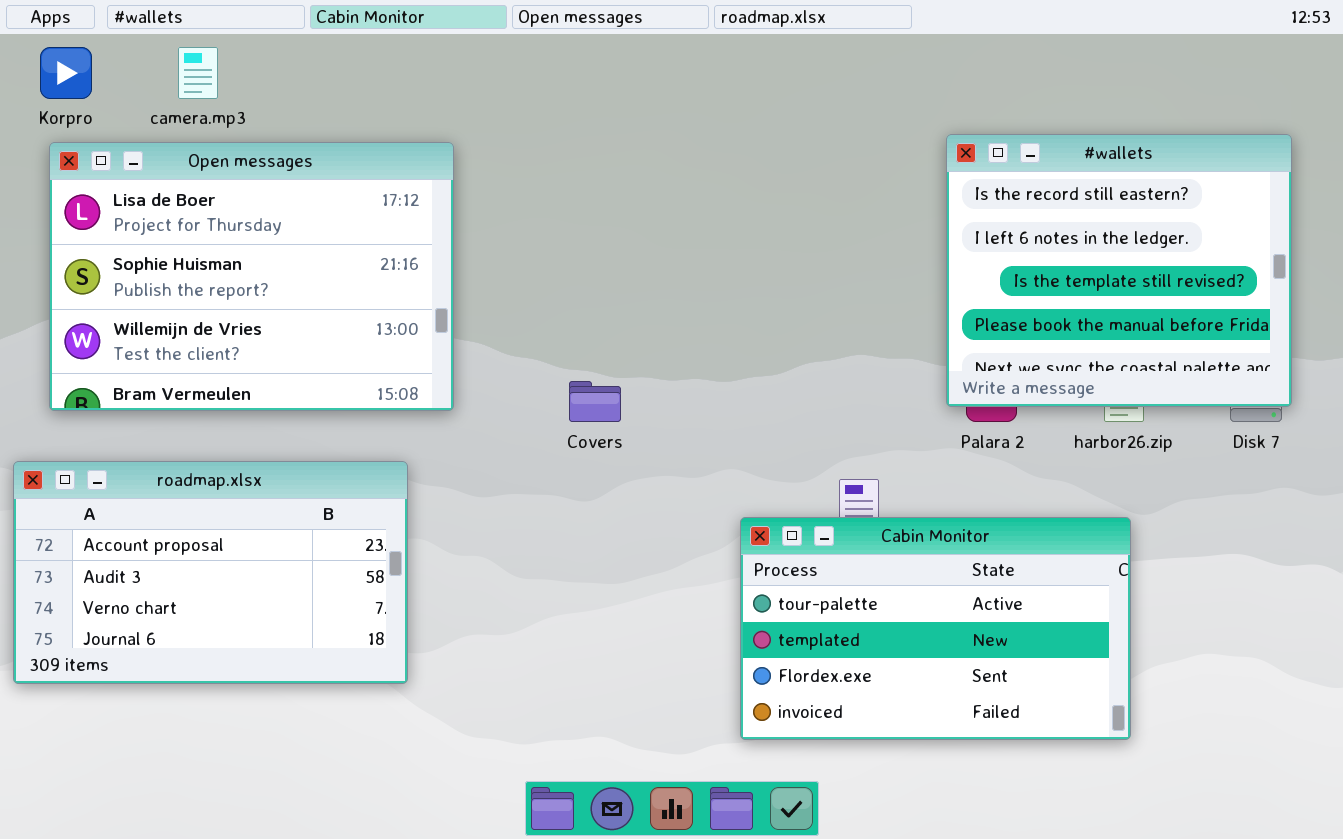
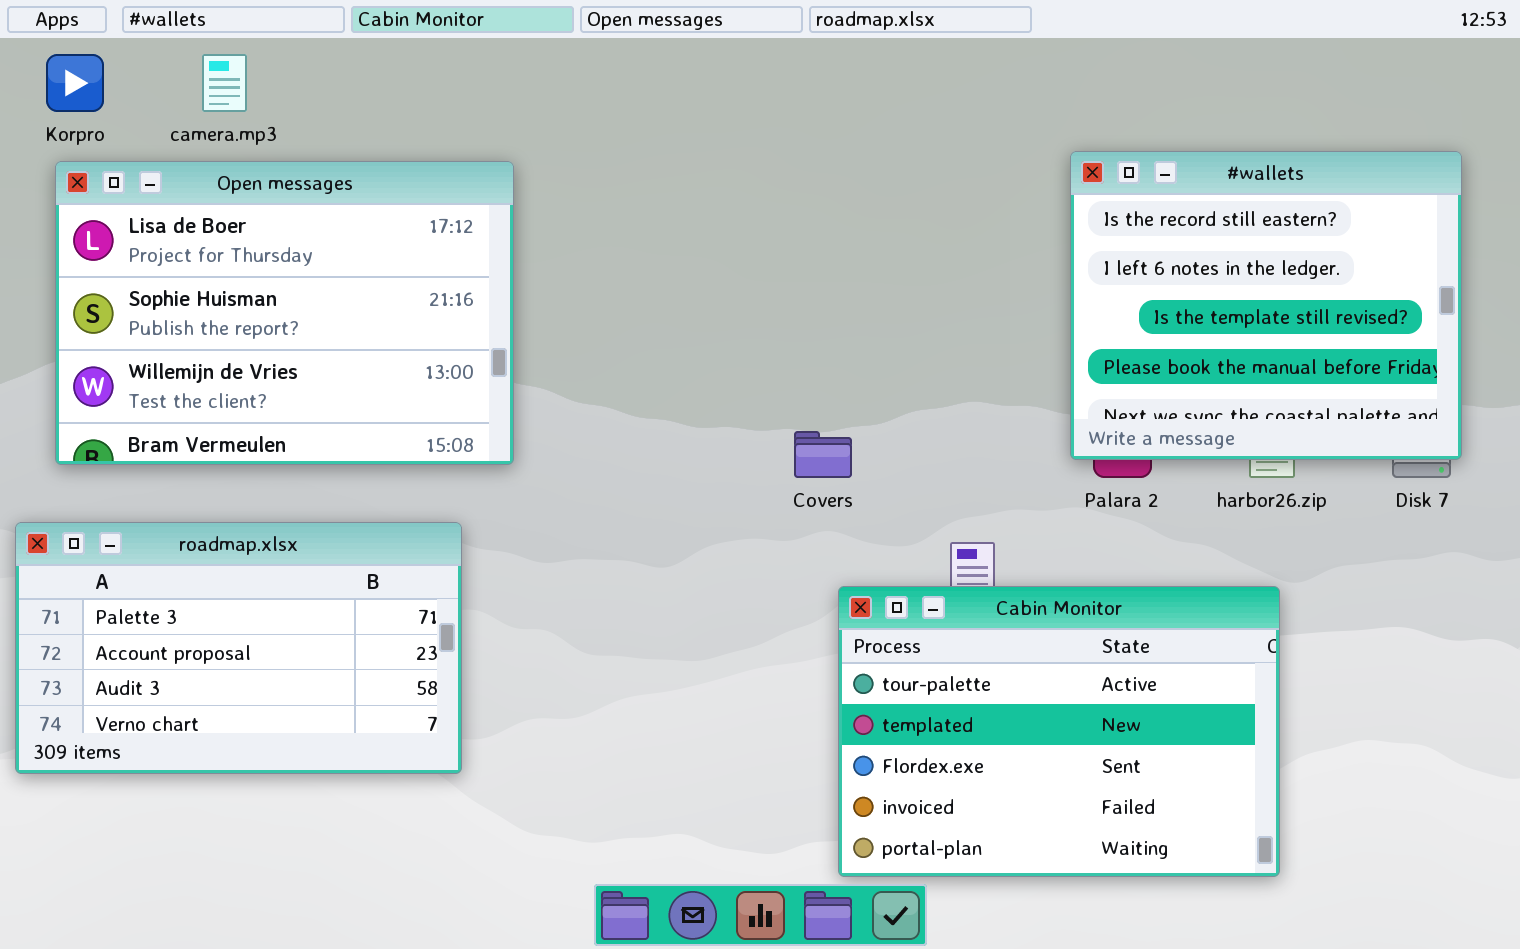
Covers: [569,381,621,422] -> [794,431,852,478], moved
roadmap.xlsx: [13,461,408,684] -> [15,522,462,774], scrolled up 1 row
Cabin Monitor: [740,517,1131,740] -> [838,586,1280,877], resized

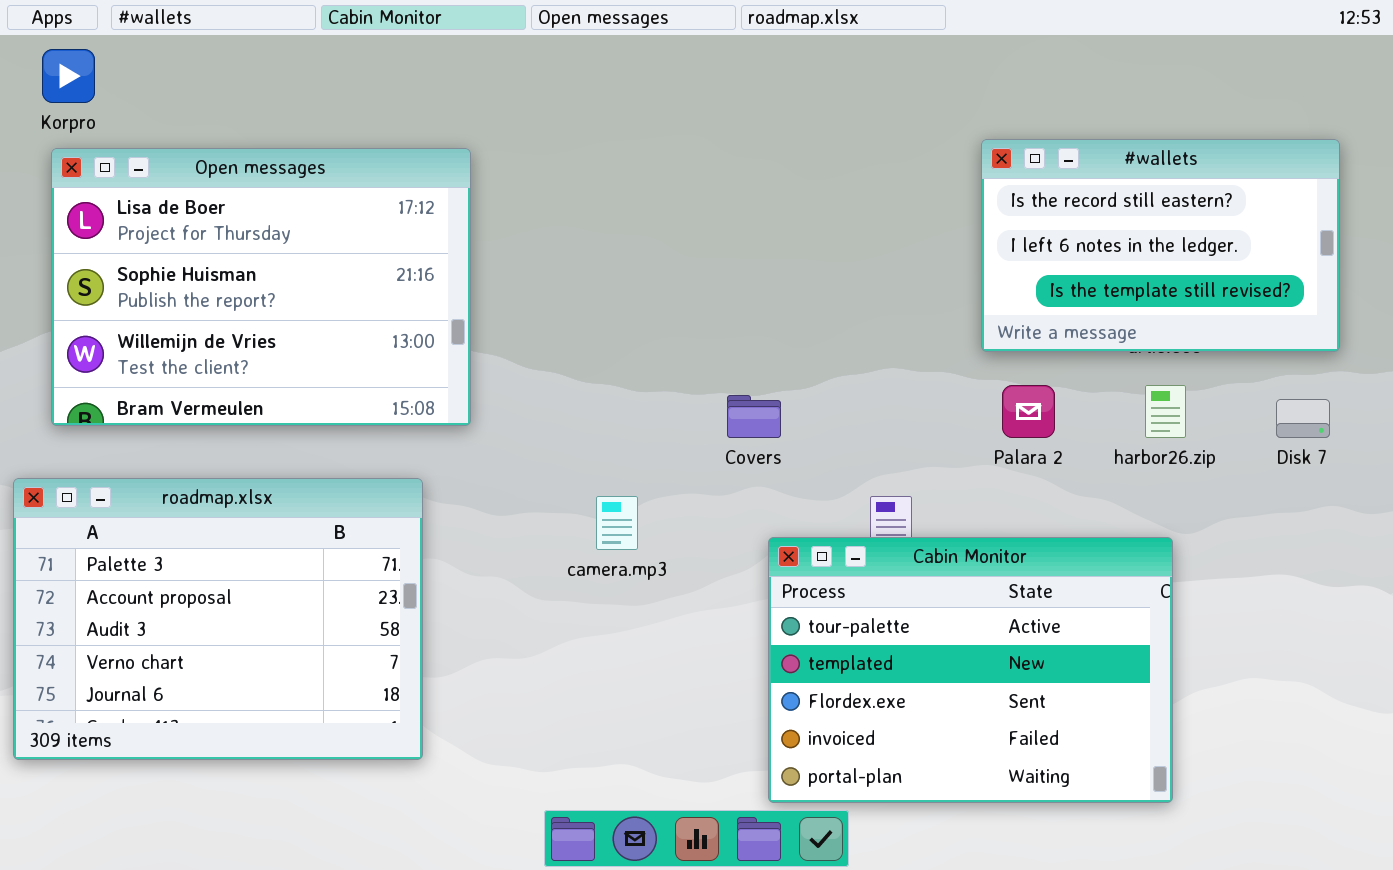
camera.mp3: [202,54,247,112] -> [596,496,638,550], moved
#wallets: [1070,151,1462,460] -> [981,139,1340,352], resized
roadmap.xlsx: [15,522,462,774] -> [13,478,423,760], resized

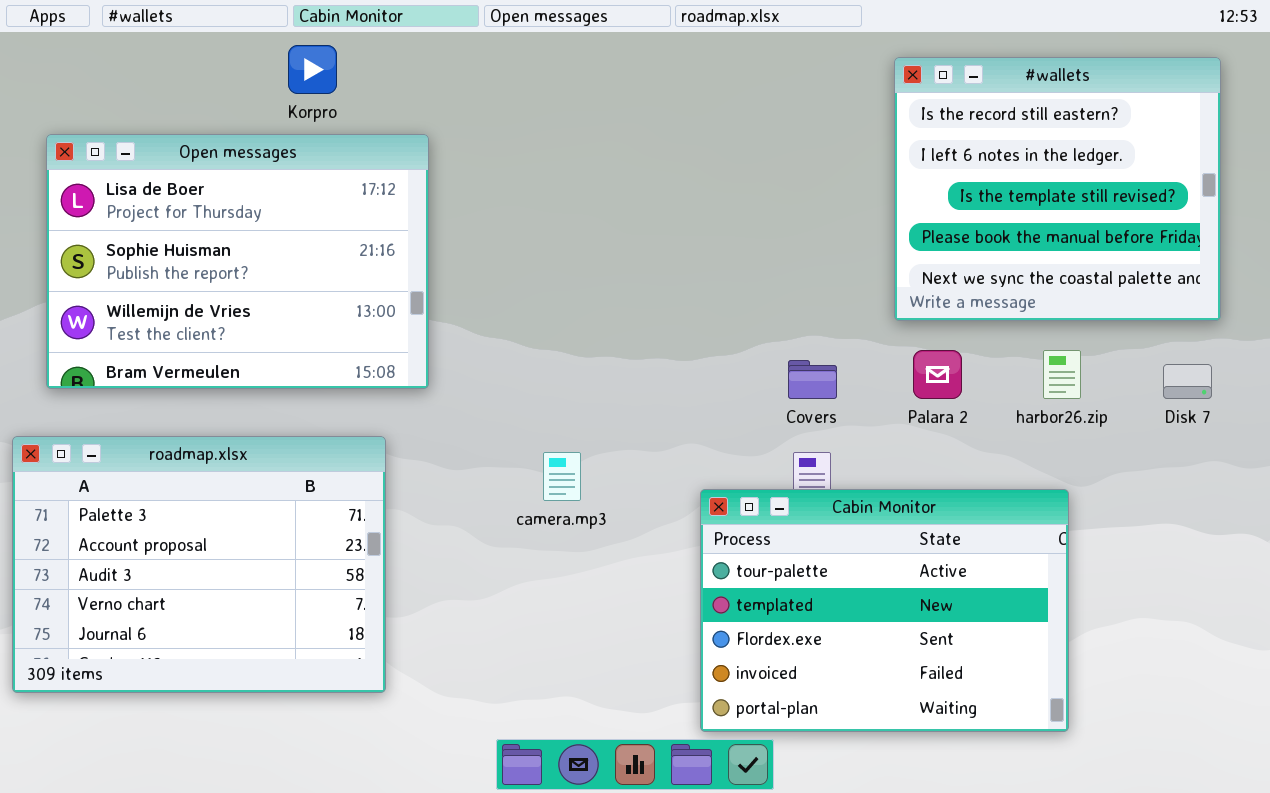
Korpro: [42,49,95,103] -> [288,45,337,94], moved
#wallets: [981,139,1340,352] -> [894,57,1221,321], resized
Covers: [727,395,781,438] -> [788,360,837,399], moved

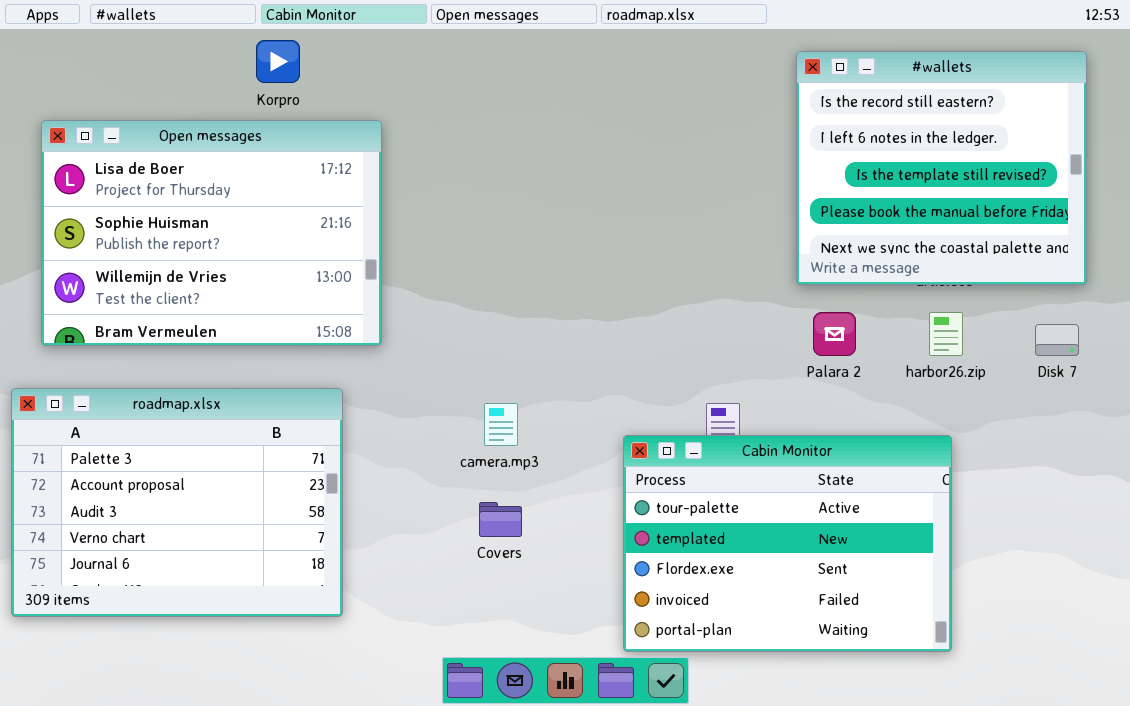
Covers: [788,360,837,399] -> [479,502,522,537], moved

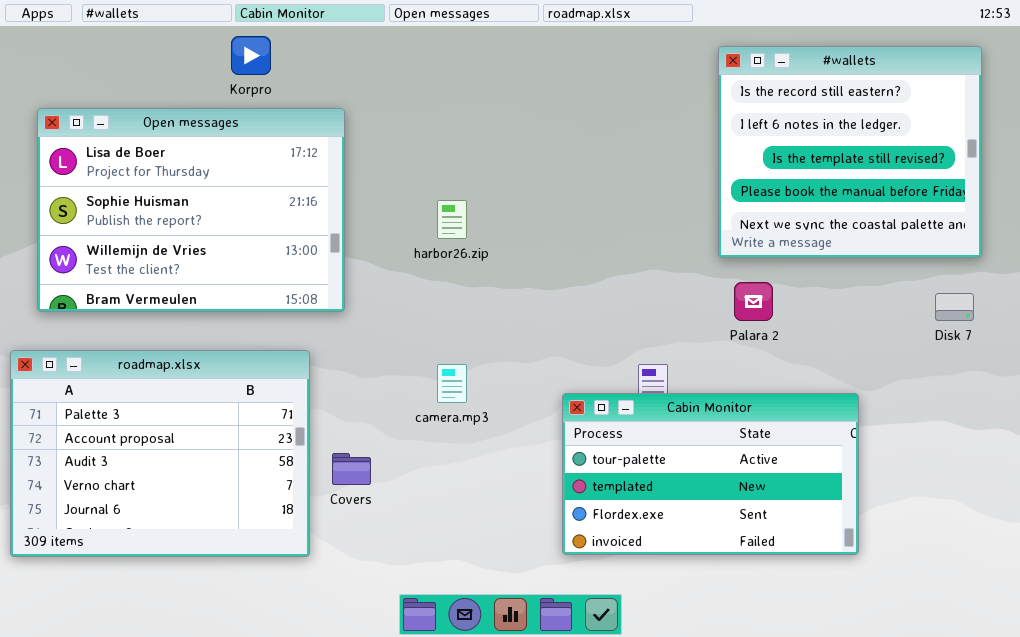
harbor26.zip: [929,312,963,356] -> [437,200,467,239], moved
Cabin Monitor: [623,435,952,652] -> [562,393,859,555], resized
Covers: [479,502,522,537] -> [332,453,371,485], moved

